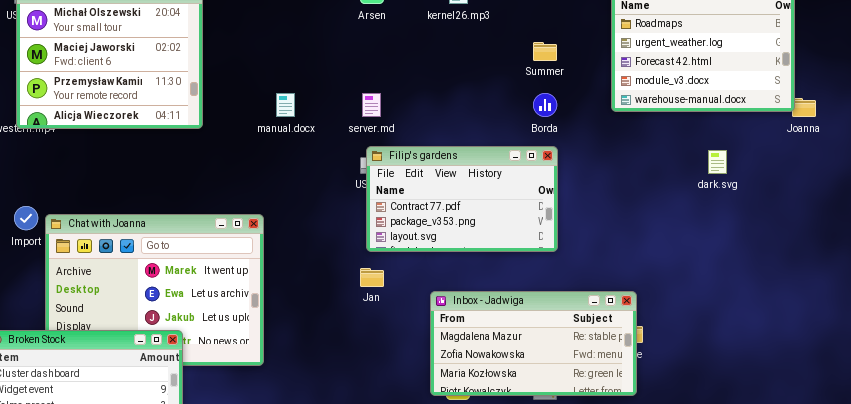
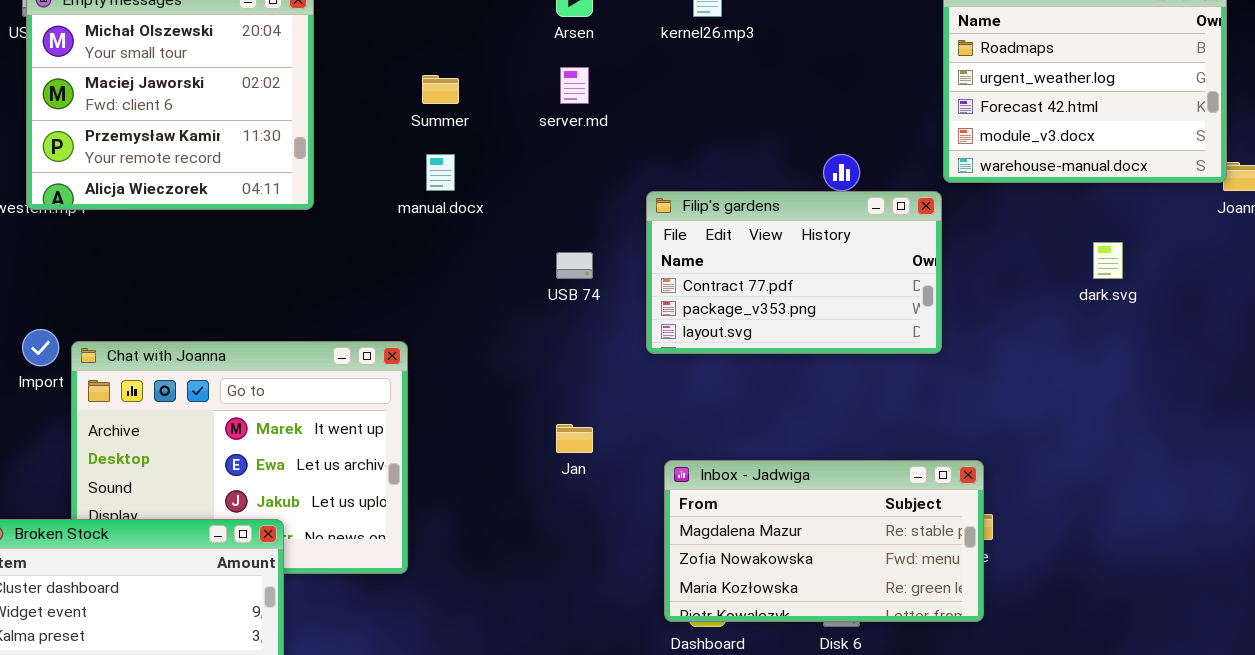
Summer: [533,42,557,61] -> [422,75,459,104], moved
server.md: [362,93,381,117] -> [560,67,589,104], moved
Filip's gardens: [366,146,558,252] -> [646,191,942,354], moved

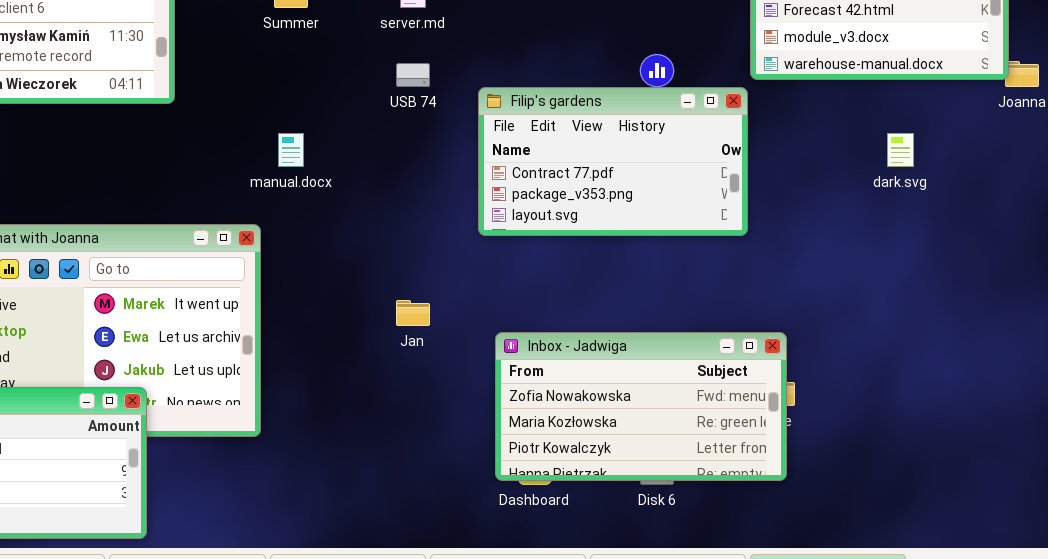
manual.docx: [426,154,455,191] -> [278,133,304,167], moved
USB 74: [556,252,593,279] -> [396,63,430,87], moved
Inbox - Jadwiga: [664,460,984,622] -> [495,332,787,481], scrolled down 1 row

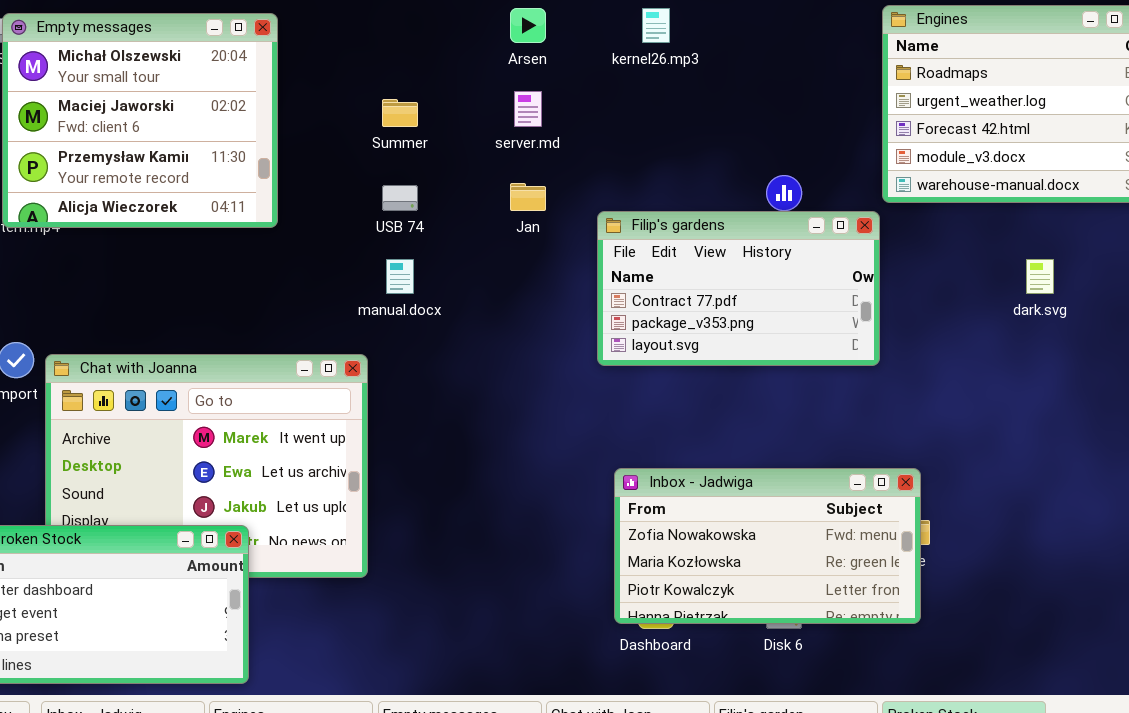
USB 74: [396,63,430,87] -> [382,185,418,211], moved
Jan: [396,300,430,326] -> [510,183,546,211], moved

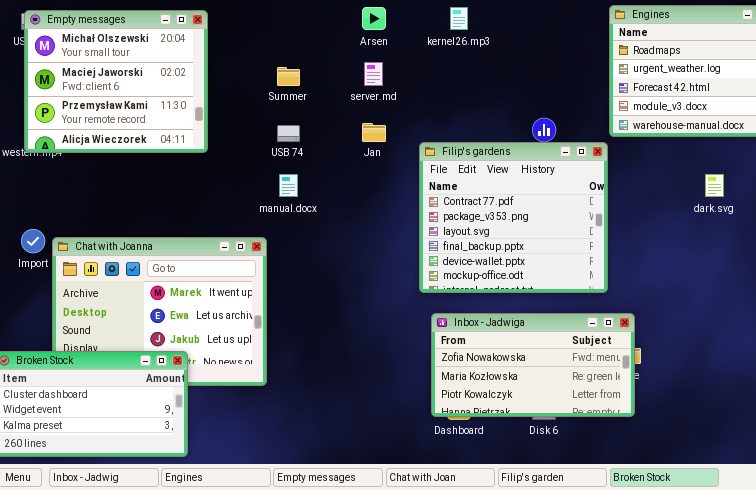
Filip's gardens: [597,211,880,366] -> [419,142,608,293], resized

